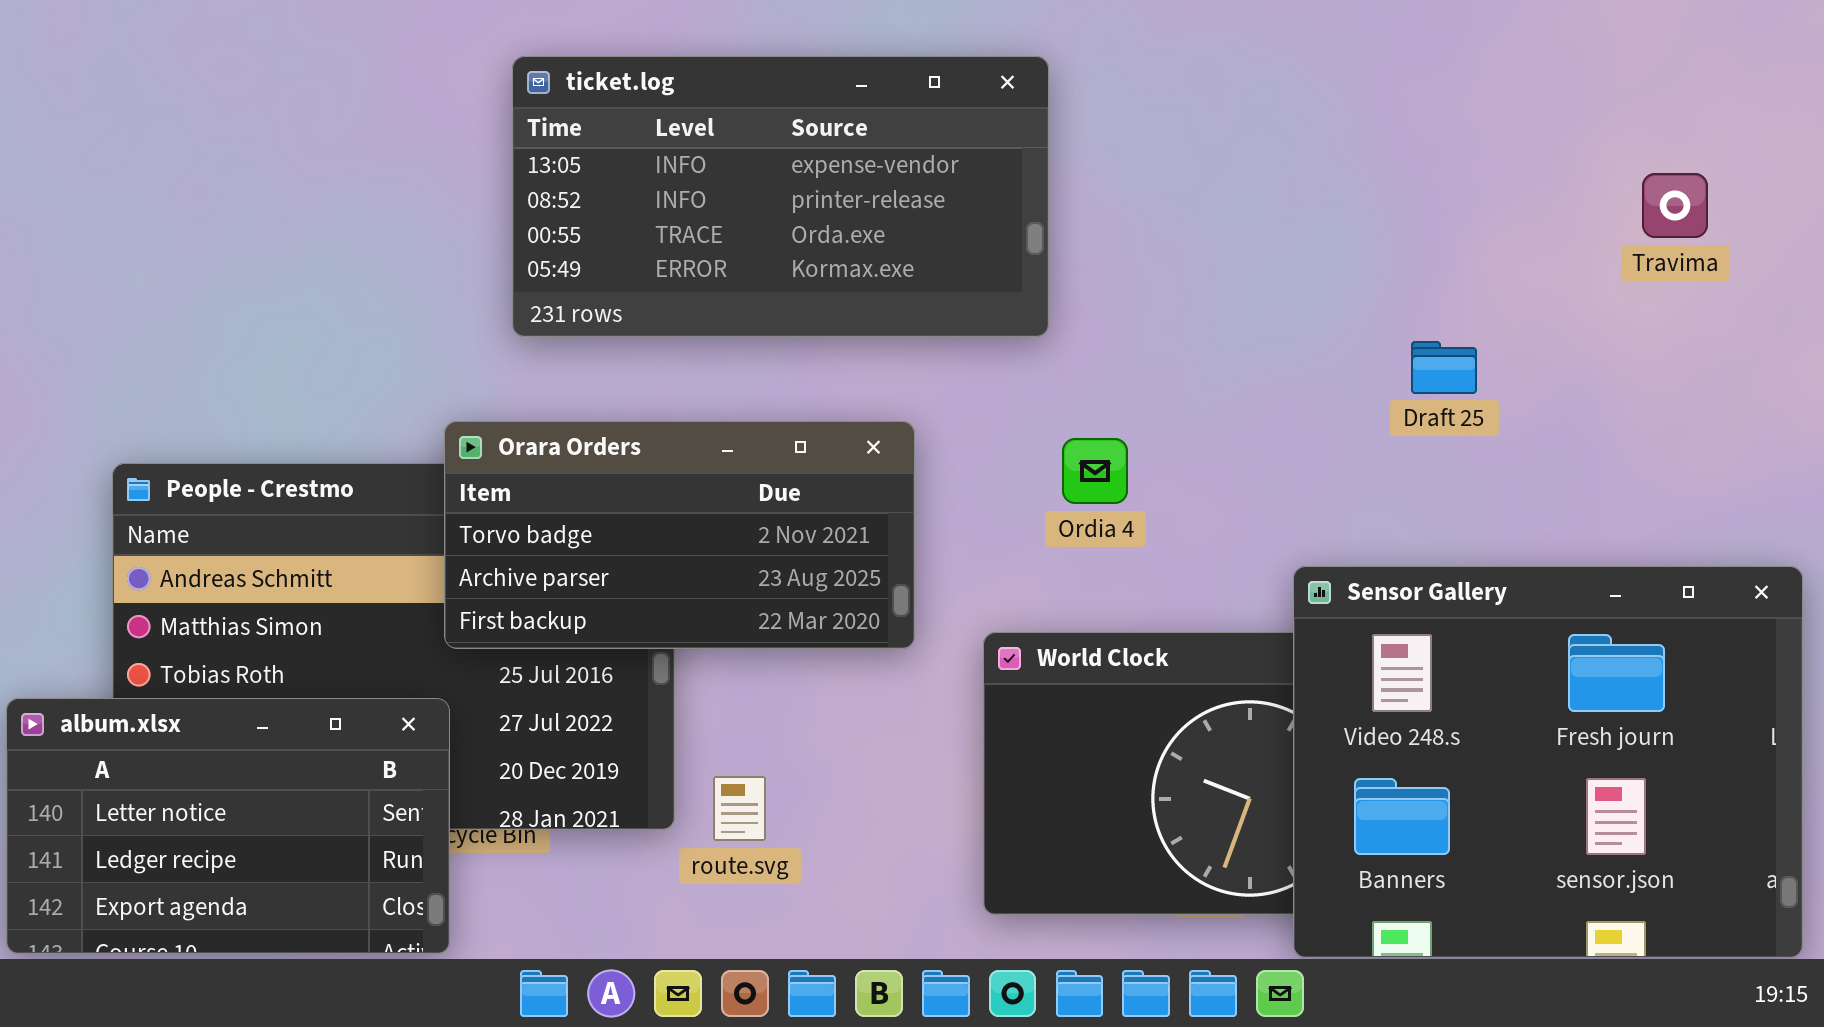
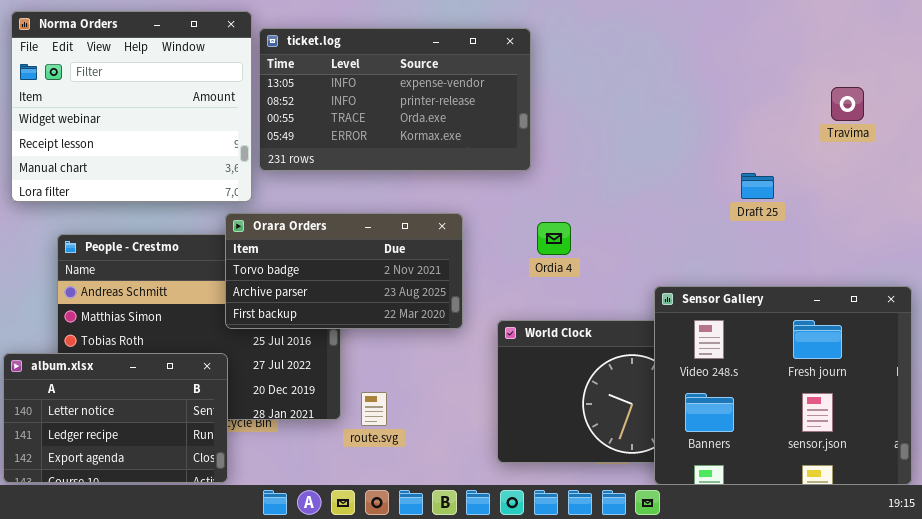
Norma Orders: none -> [11,11,252,202], opened
Draft 25: [1411,341,1477,394] -> [741,173,774,199], moved

